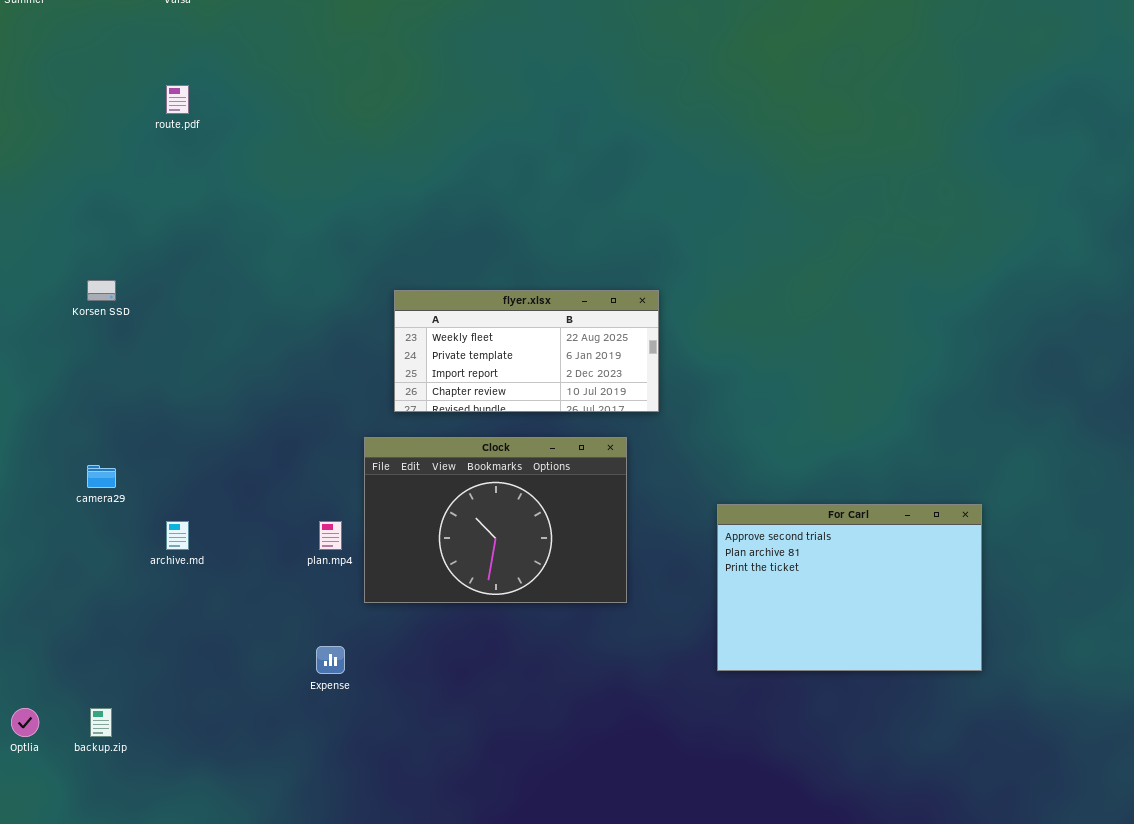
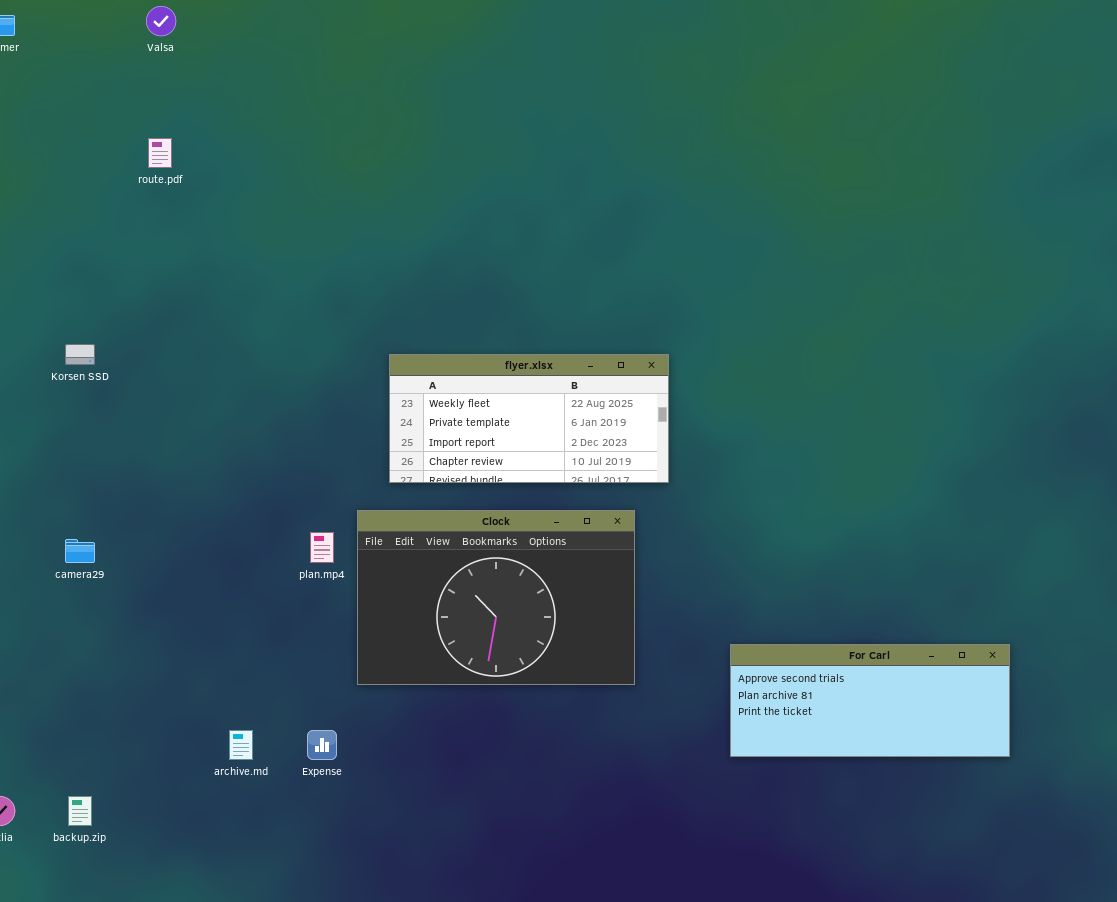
For Carl: [717,504,982,671] -> [730,644,1010,757], resized
archive.md: [166,521,189,550] -> [229,730,253,760], moved
plan.mp4: [319,521,342,550] -> [310,532,334,563], moved

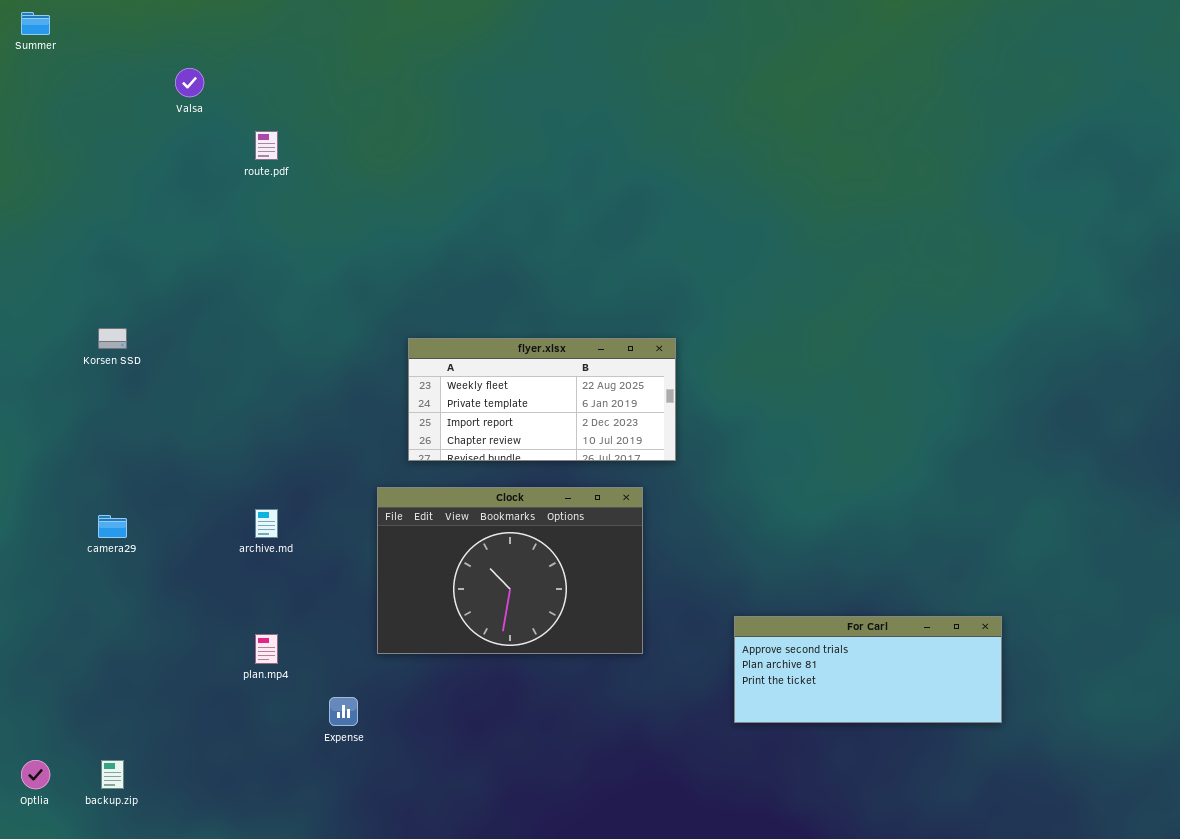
Valsa: [146,6,176,36] -> [175,68,204,97], moved
route.pdf: [148,138,172,168] -> [255,131,278,160], moved
plan.mp4: [310,532,334,563] -> [255,634,278,664], moved
archive.md: [229,730,253,760] -> [255,509,278,538], moved

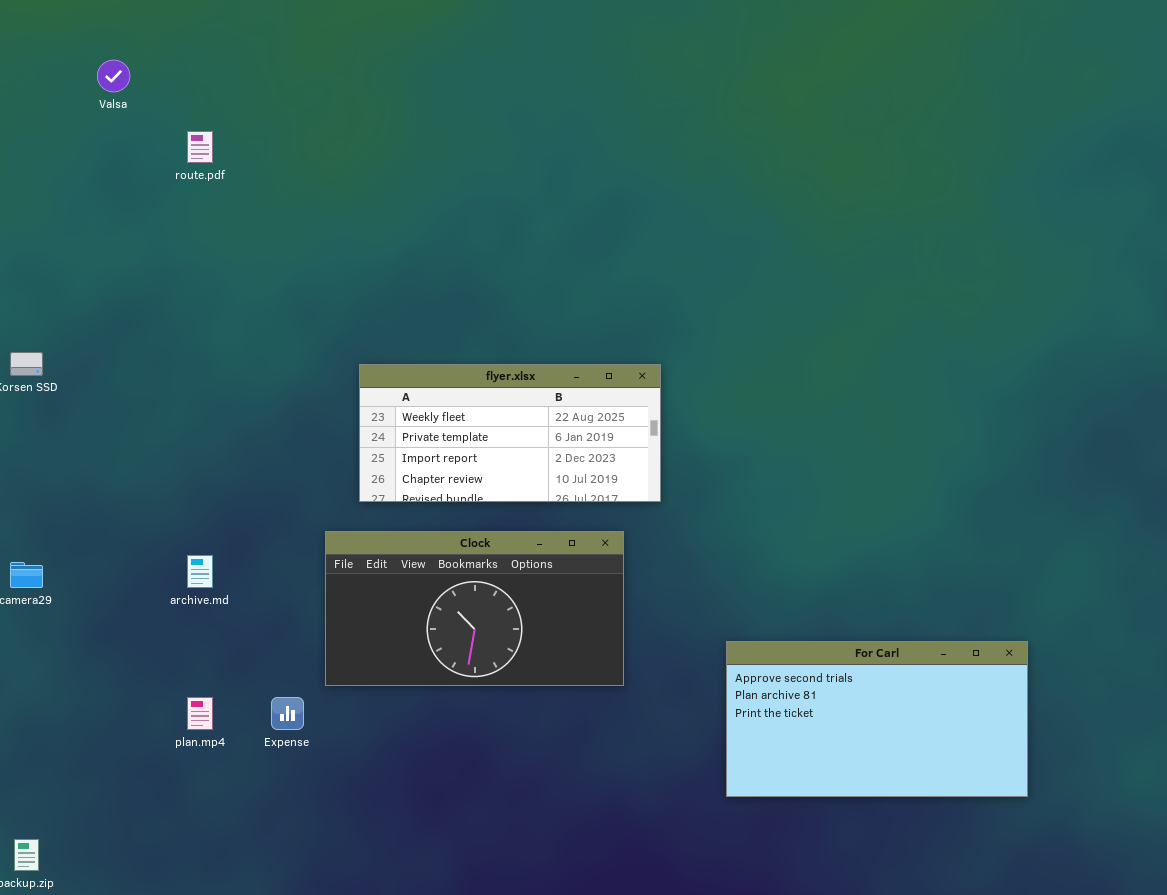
Clock: [377,487,643,654] -> [325,531,624,686], resized
For Carl: [734,616,1002,723] -> [726,641,1028,797], resized
Expense: [329,697,358,726] -> [271,697,304,730], moved

